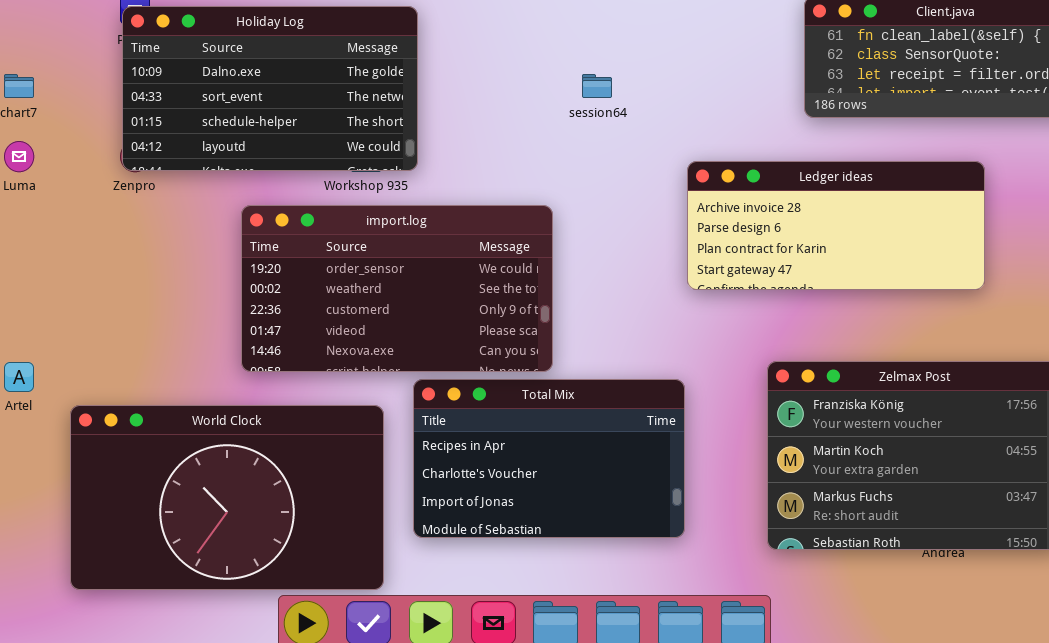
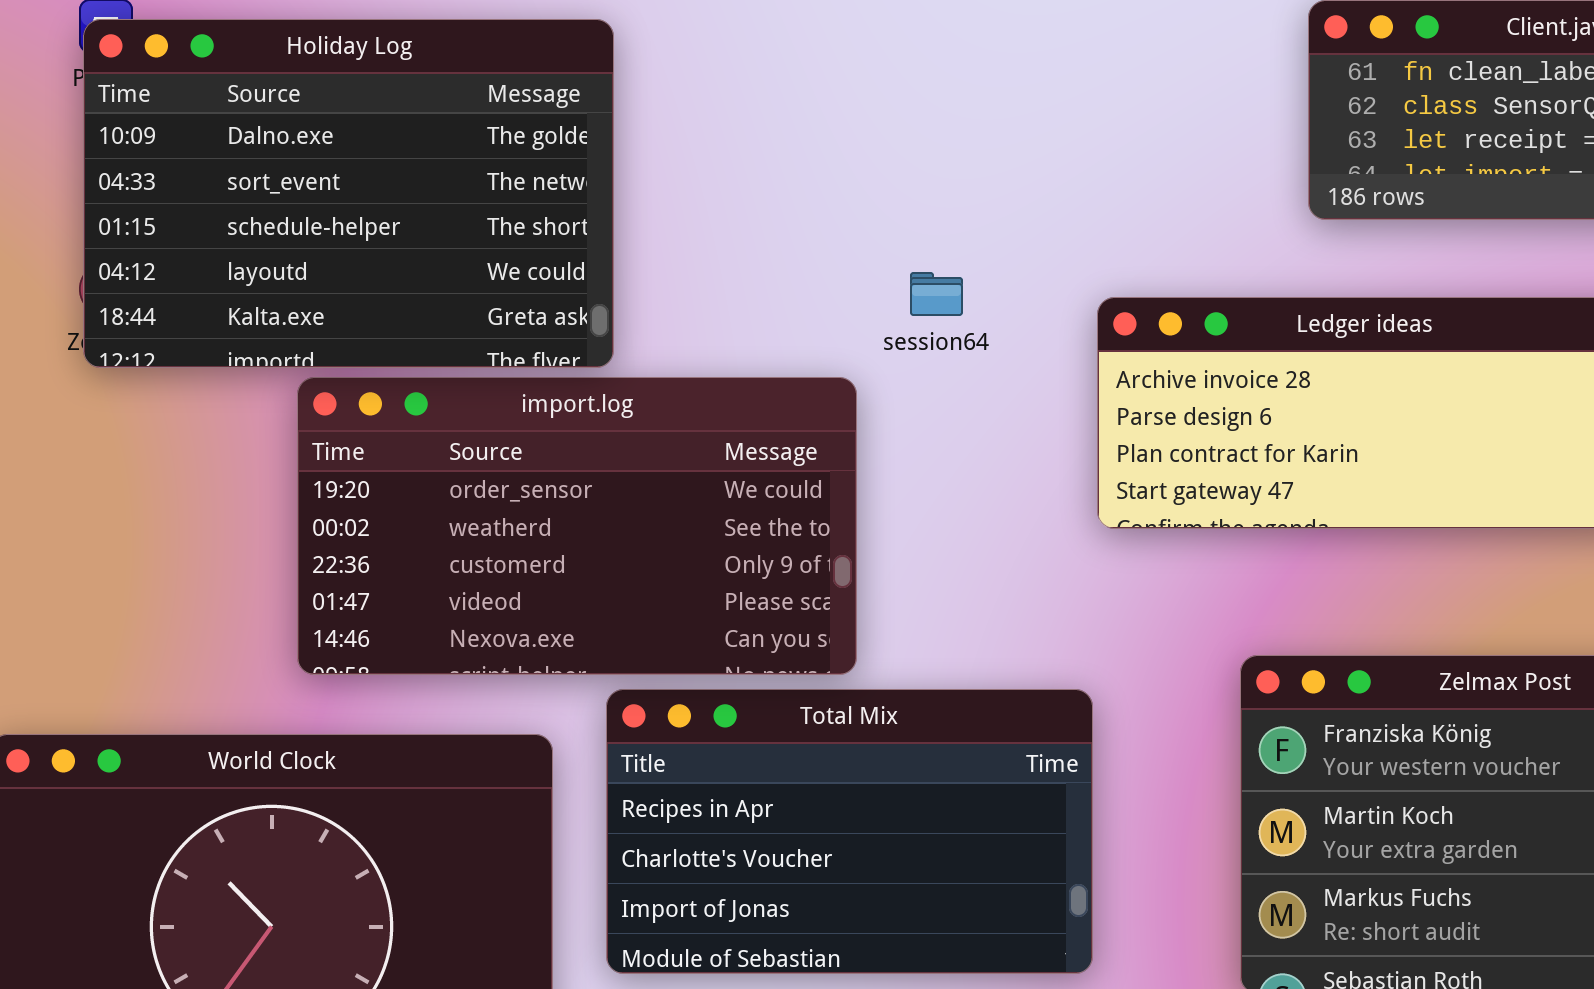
Holiday Log: [122,6,418,171] -> [83,19,614,368], resized
session64: [582,74,612,98] -> [910,272,963,316], moved

